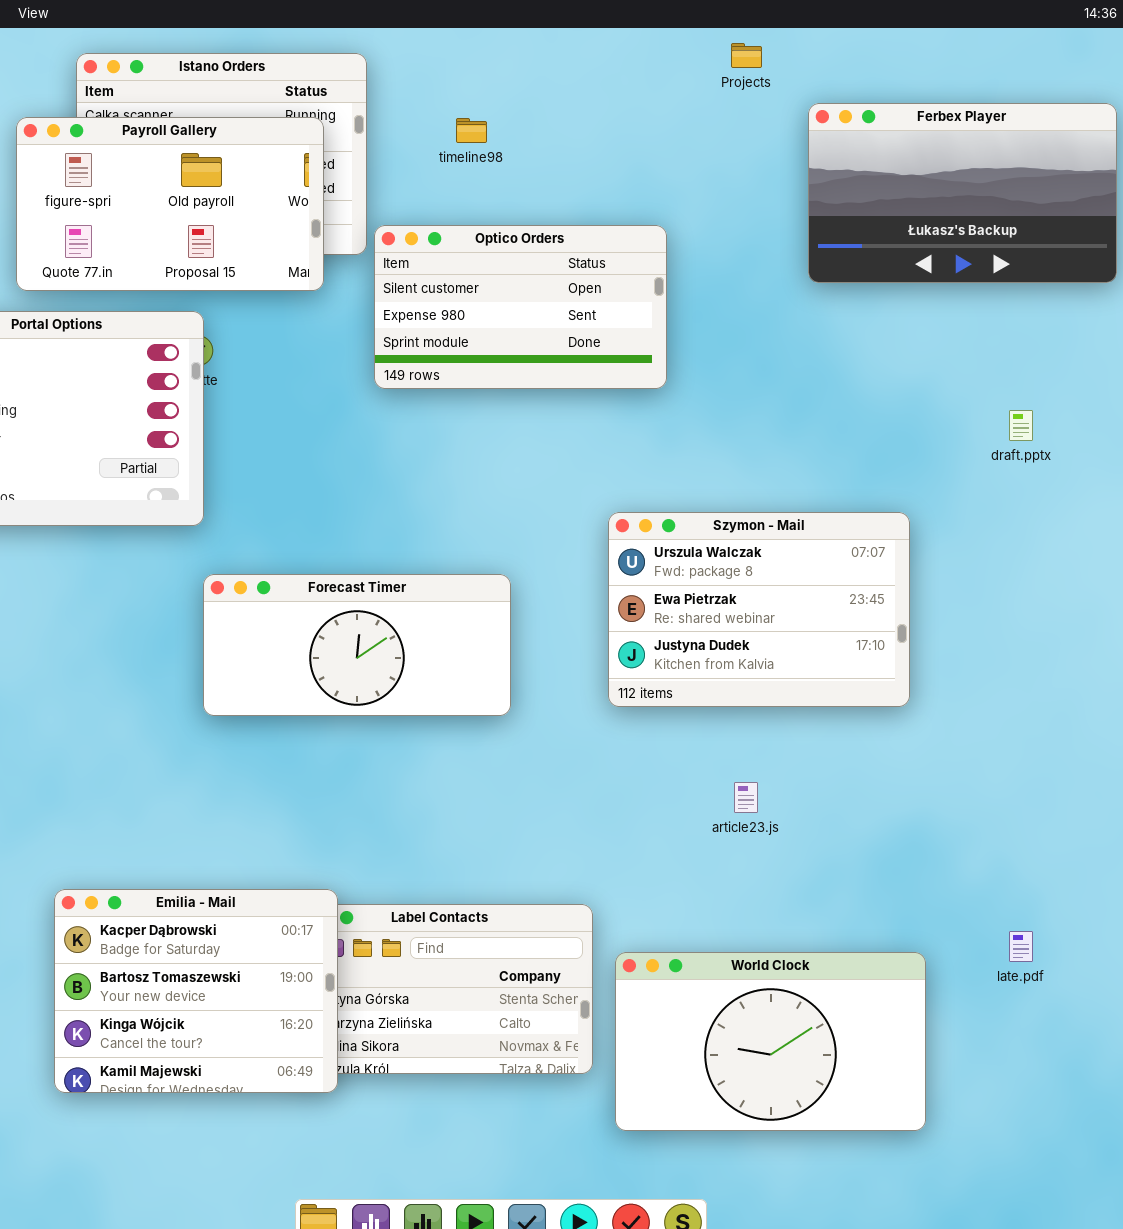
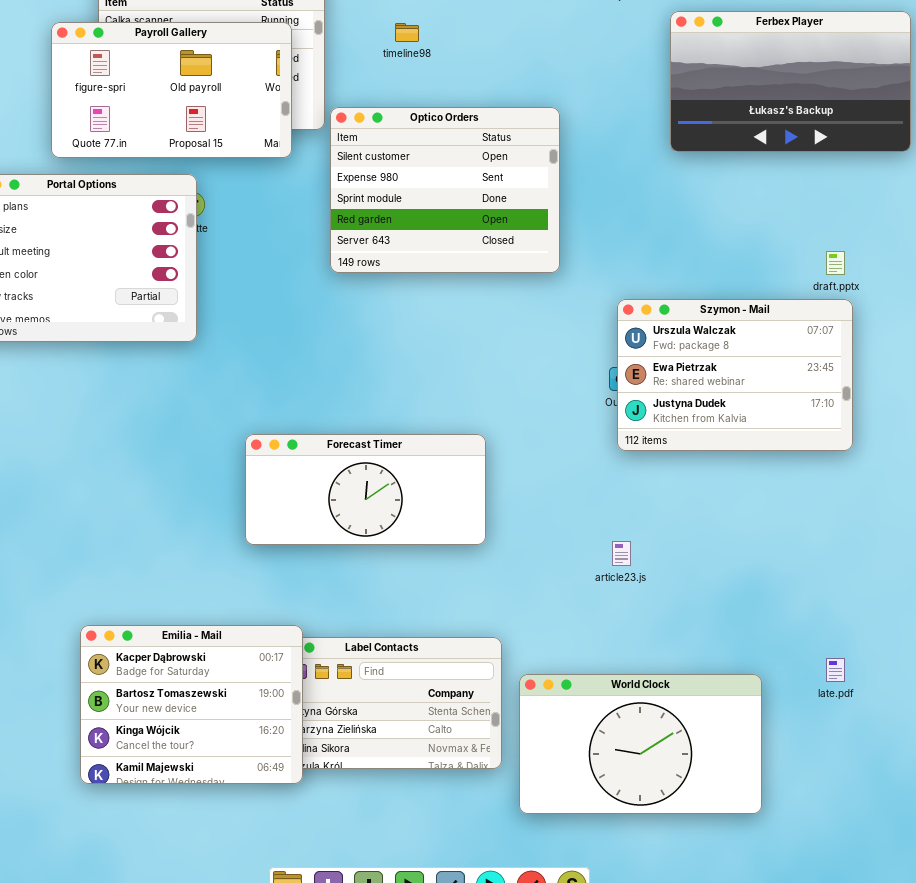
Optico Orders: [374,225,667,389] -> [330,107,560,273], resized
Szymon - Mail: [608,512,910,707] -> [617,299,853,451], moved
Forecast Timer: [203,574,511,716] -> [245,434,486,545], moved

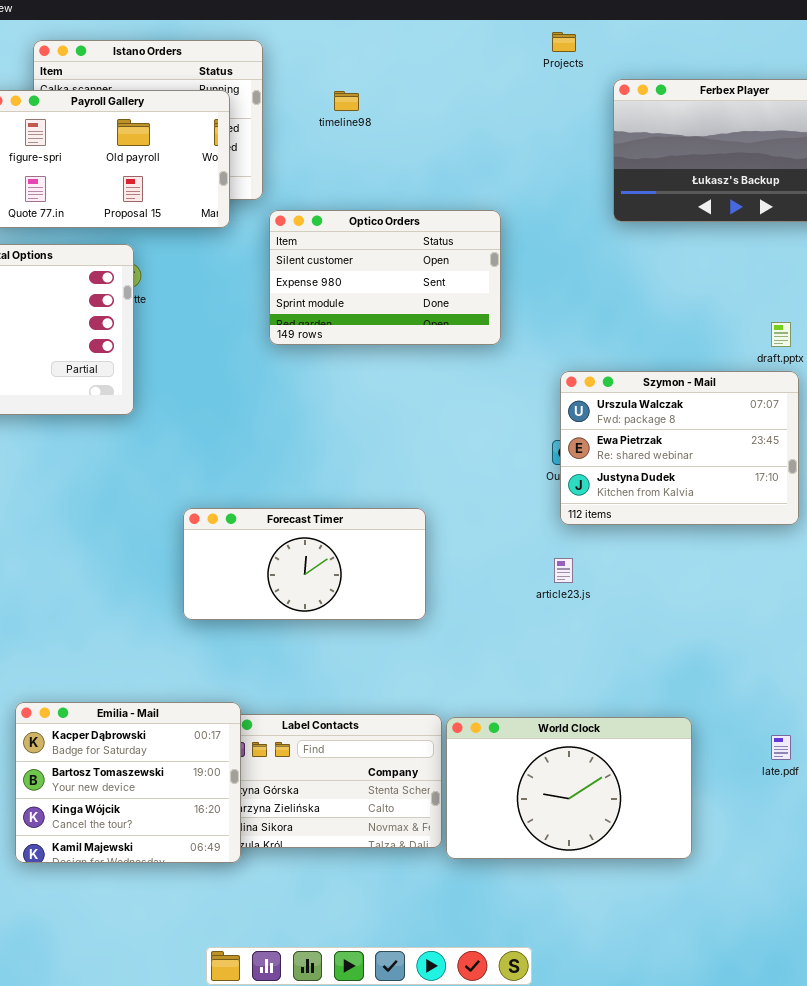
Optico Orders: [330,107,560,273] -> [269,210,501,345], resized
article23.js: [612,541,631,566] -> [554,558,573,583], moved
World Clock: [519,674,762,814] -> [446,717,692,859], moved

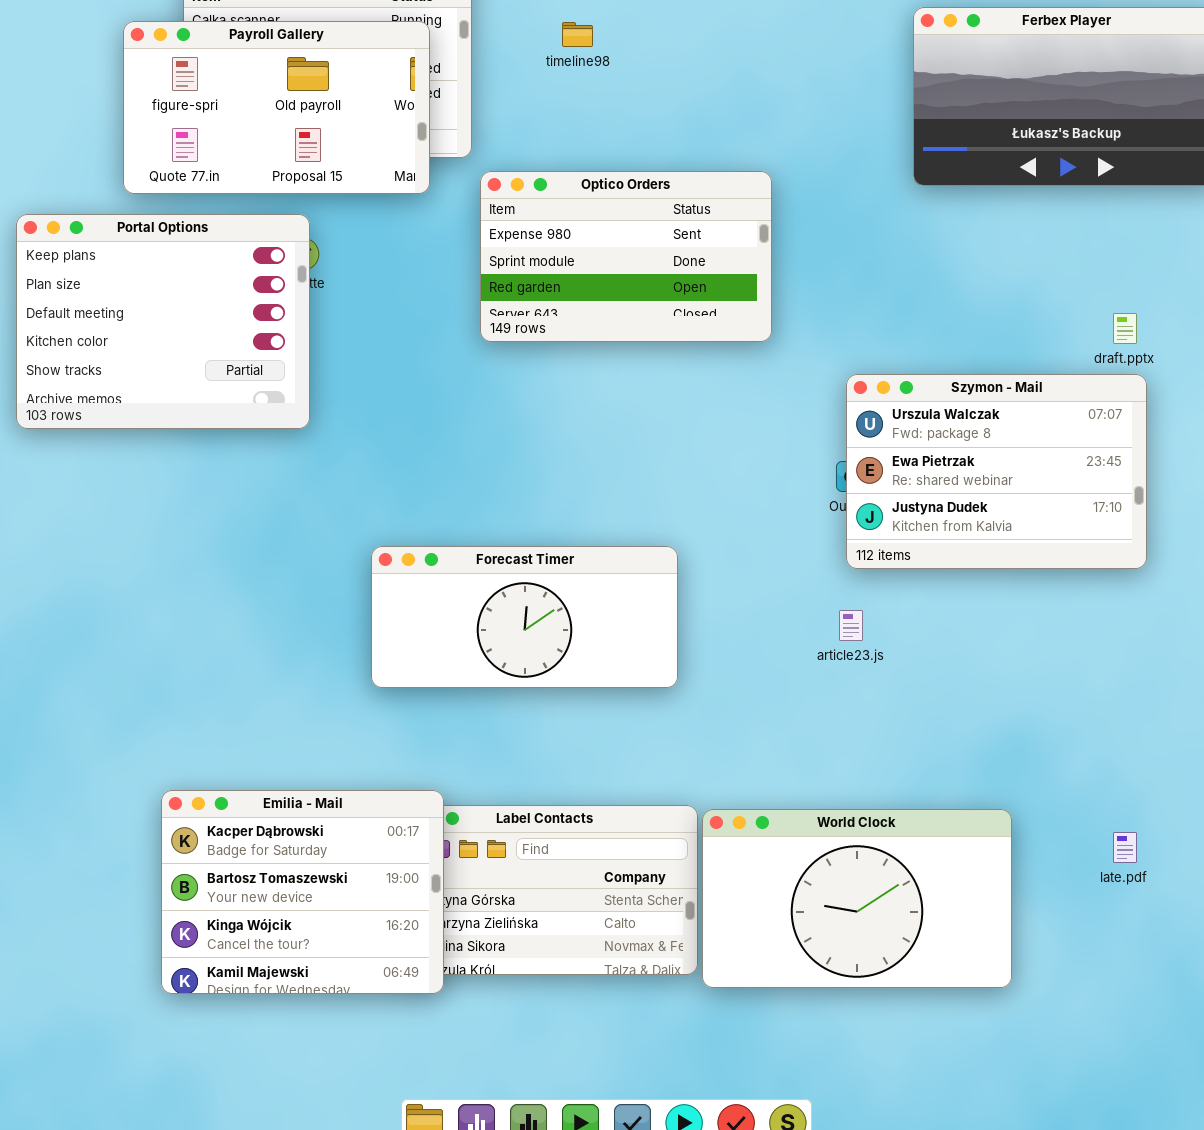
Optico Orders: [269,210,501,345] -> [480,171,772,342], scrolled down 1 row

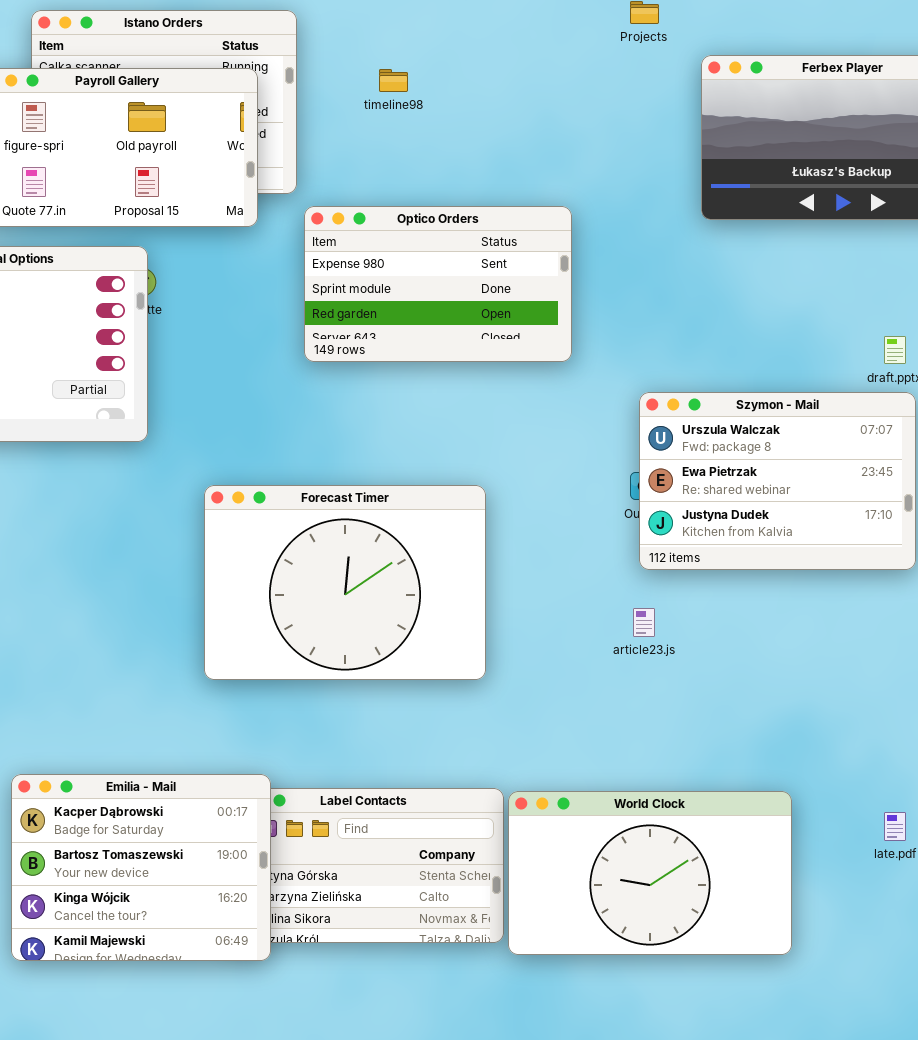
Forecast Timer: [371,546,678,688] -> [204,485,486,680], resized

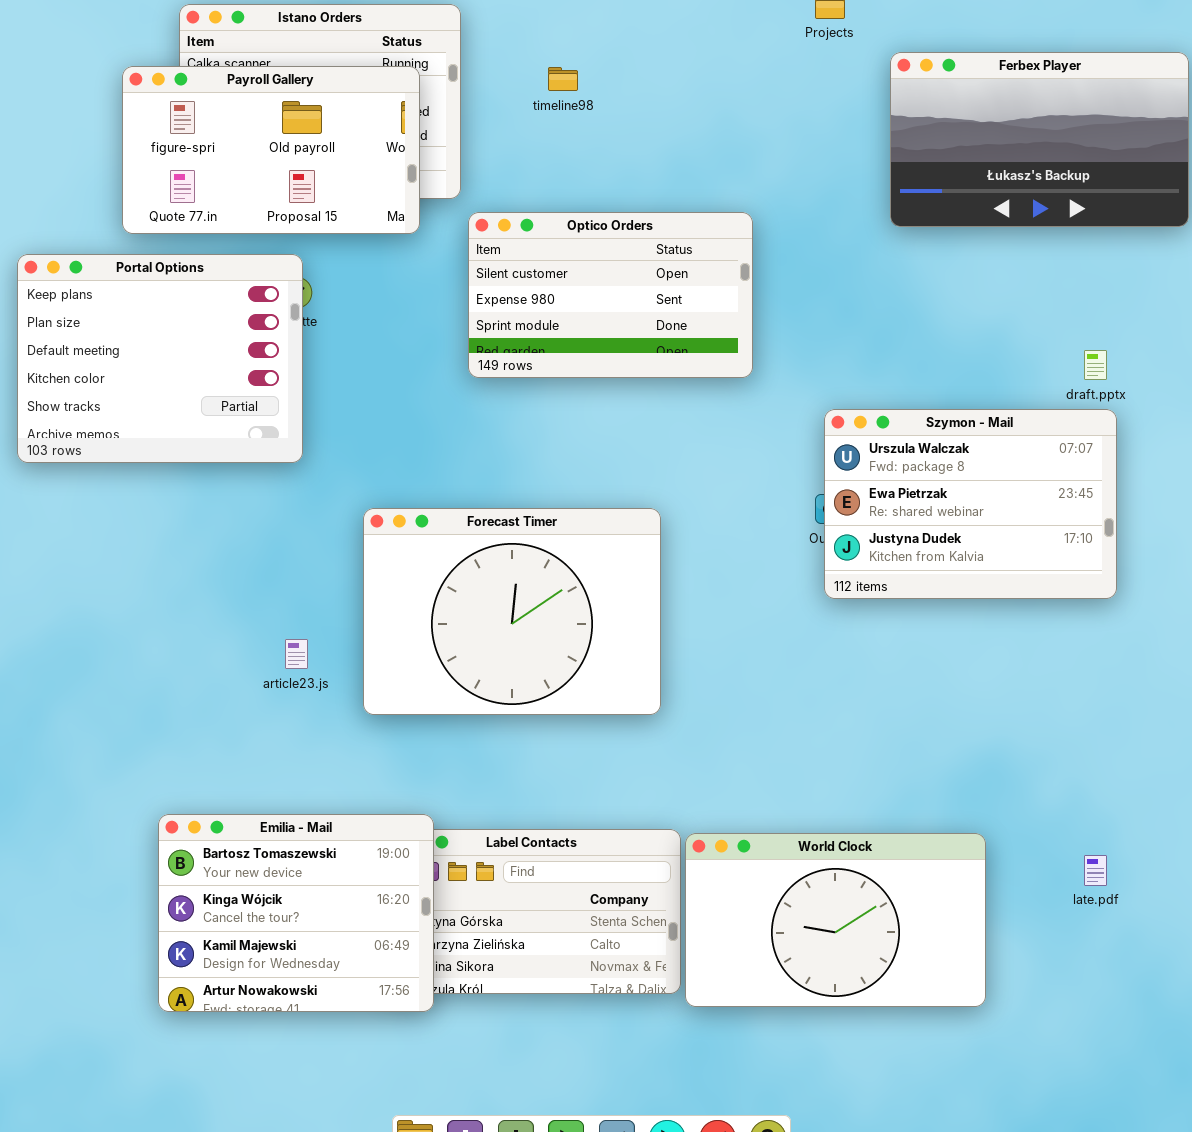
Optico Orders: [304,206,572,362] -> [468,212,753,378], scrolled up 1 row
article23.js: [633,608,655,637] -> [285,639,308,669], moved
Emilia - Mail: [11,774,271,961] -> [158,814,434,1012], scrolled down 1 row

